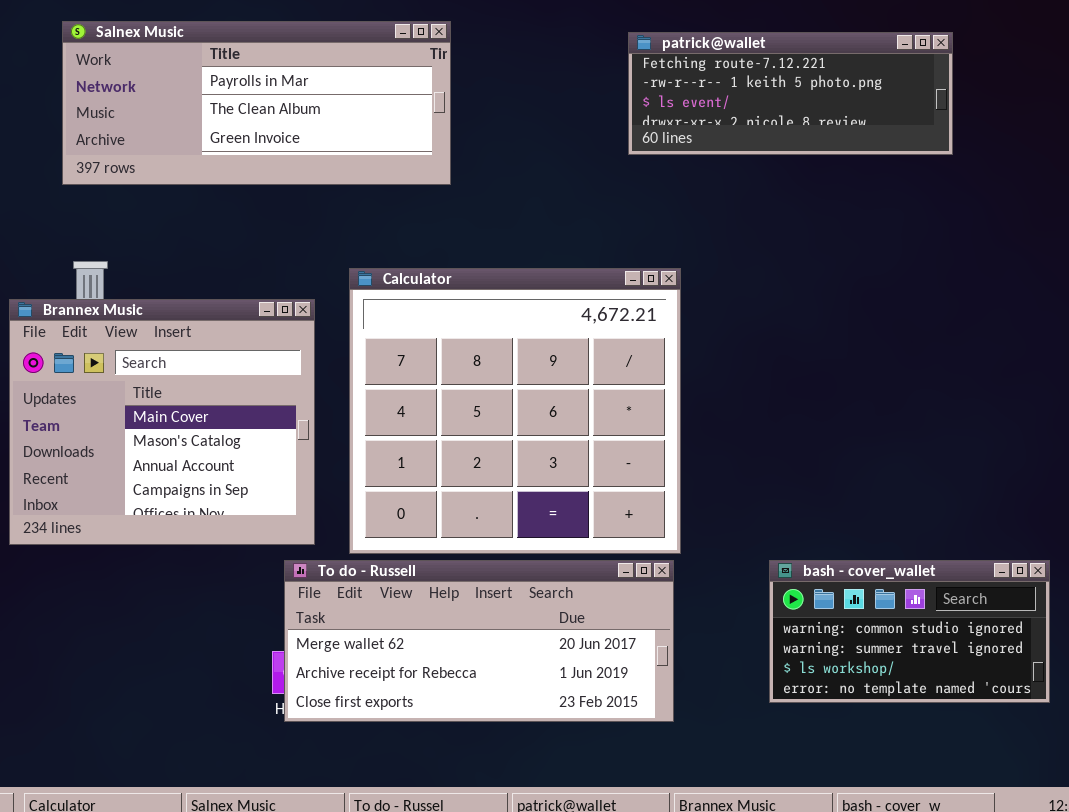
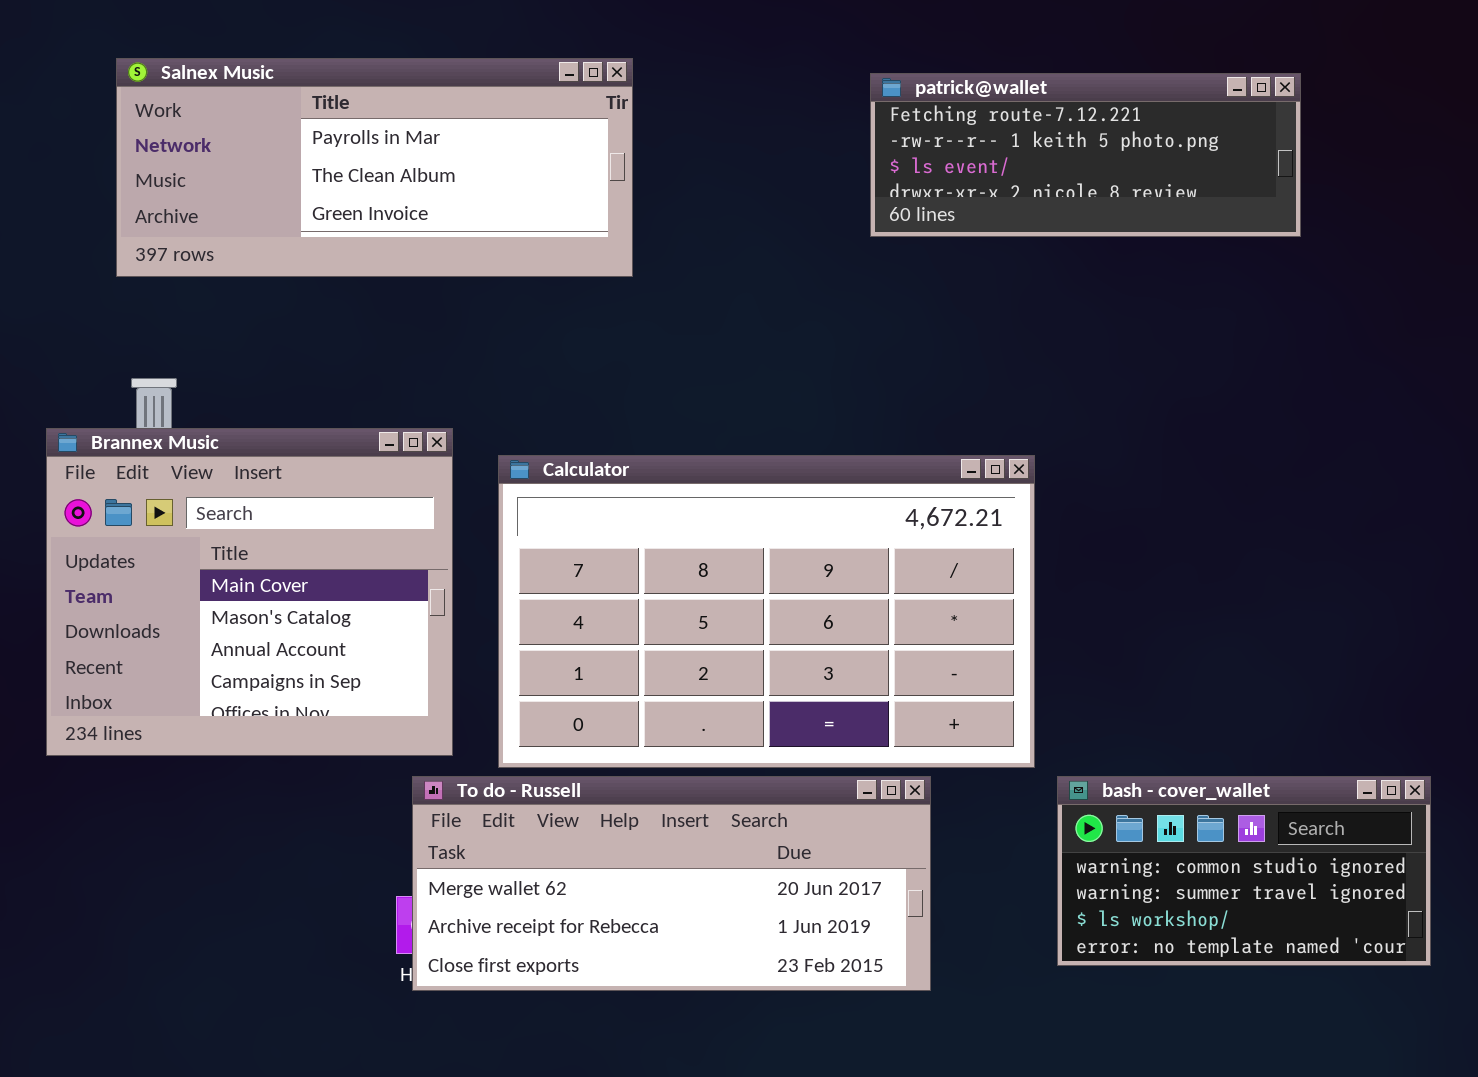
Calculator: [349,268,681,554] -> [498,455,1035,768], resized

